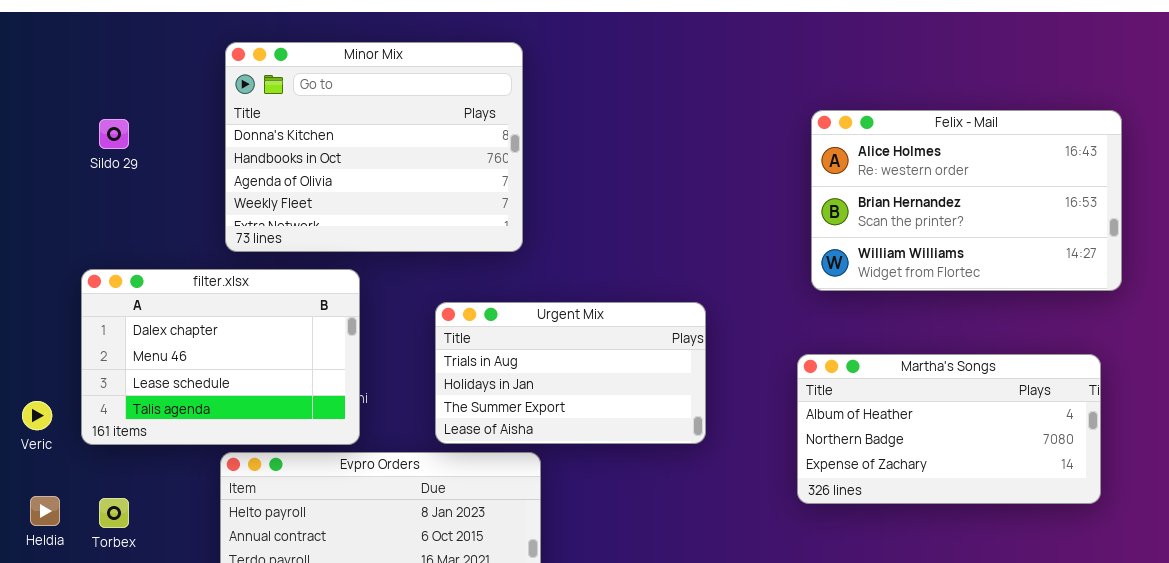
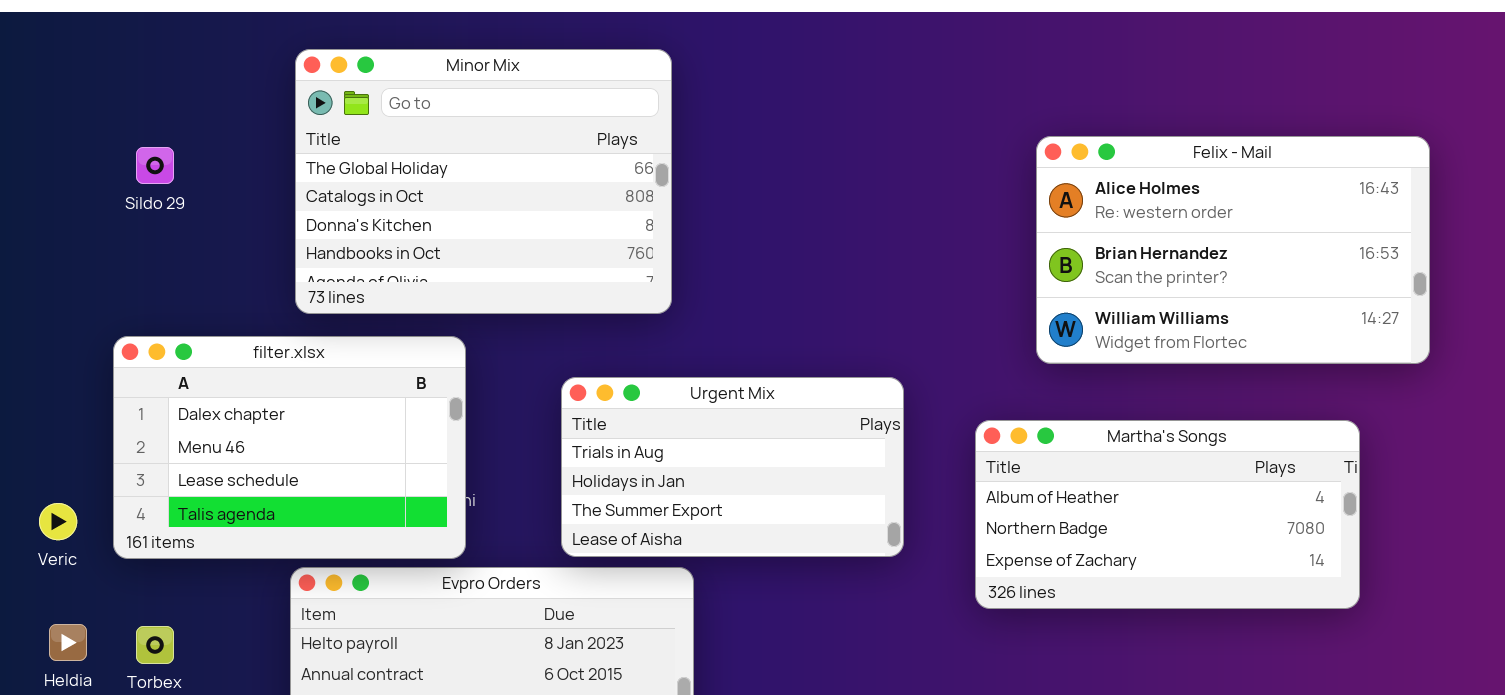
Minor Mix: [225,42,523,252] -> [295,49,672,314], scrolled up 2 rows
Martha's Songs: [797,354,1101,504] -> [975,420,1360,609], moved

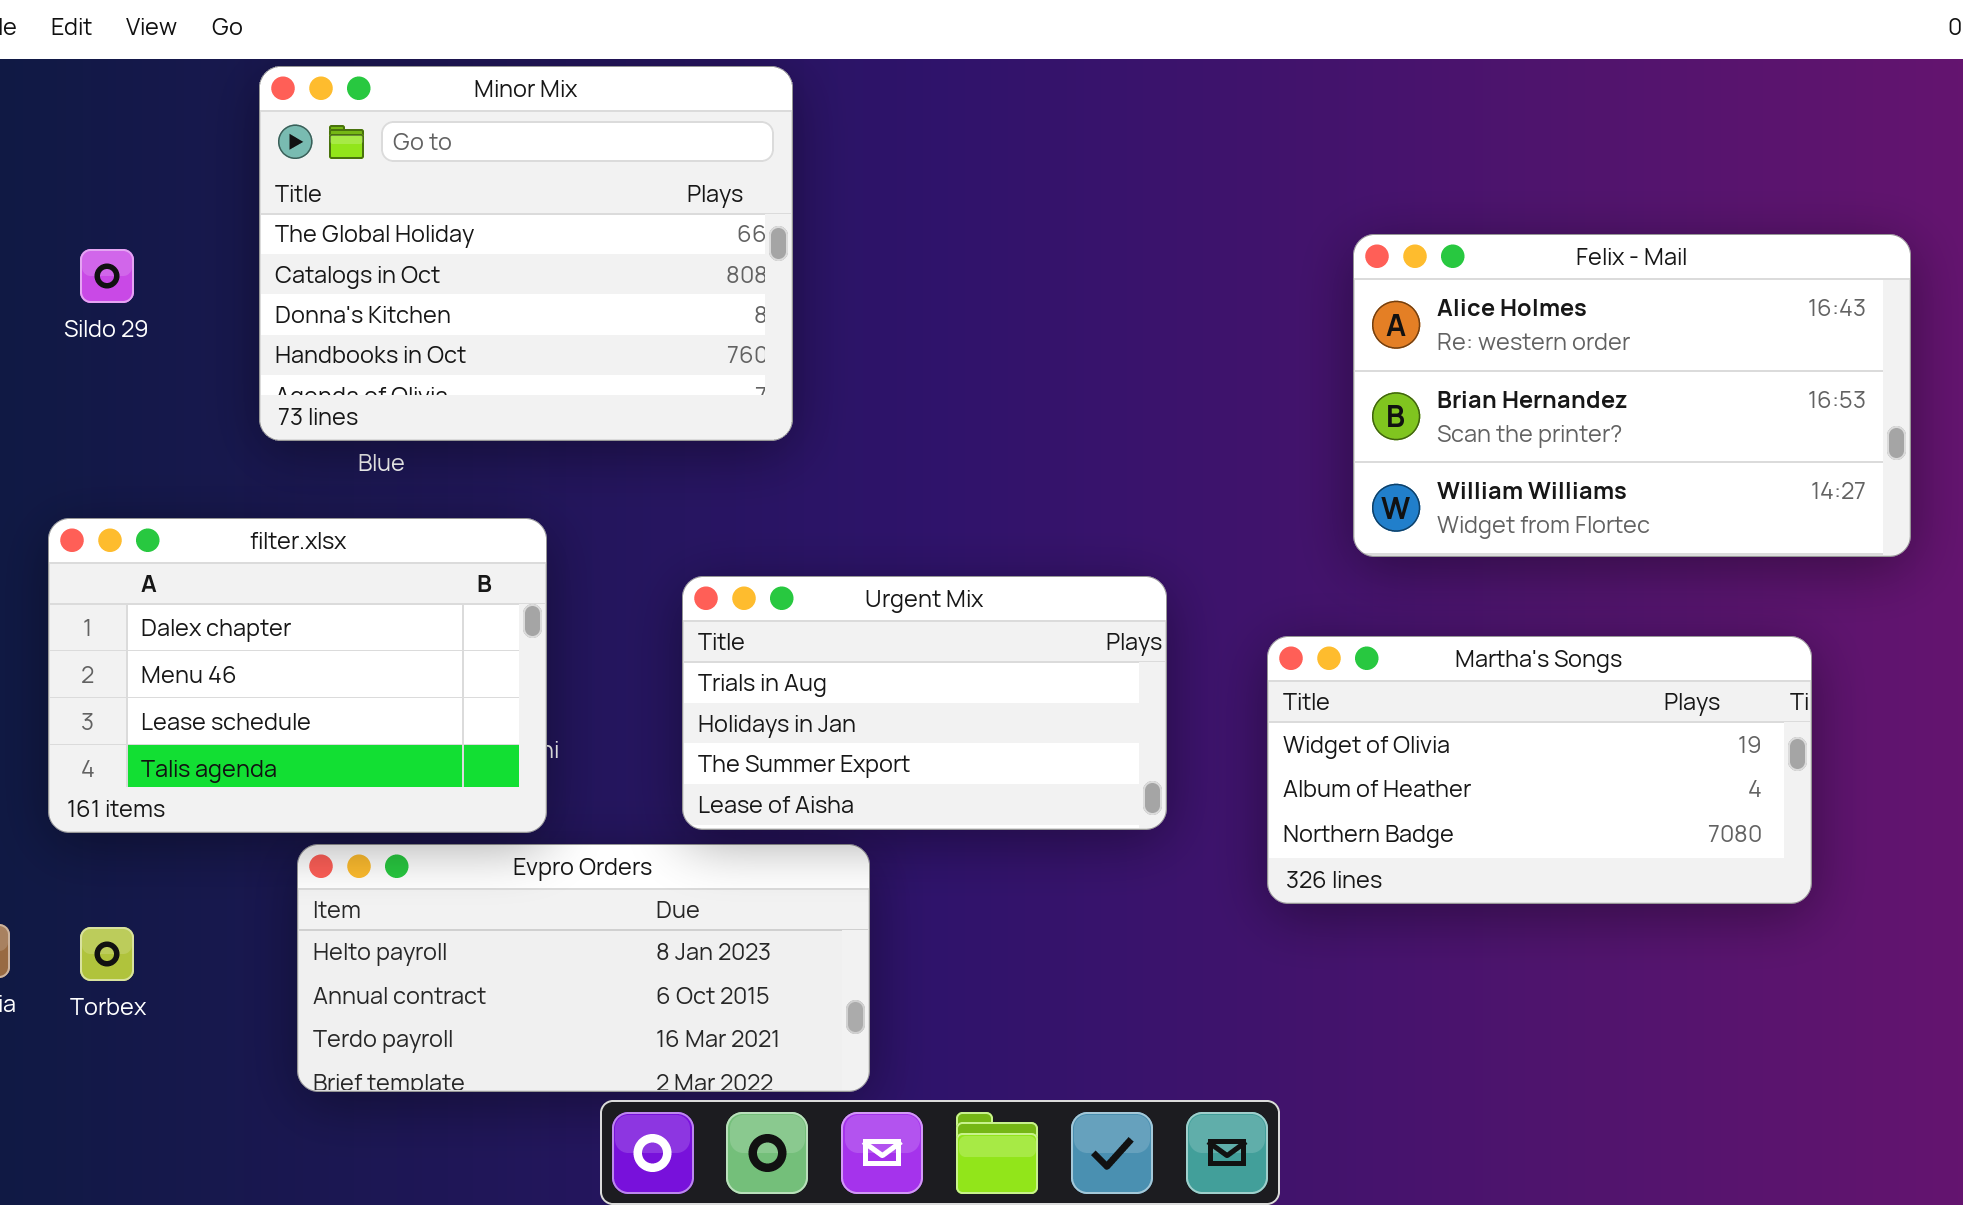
Minor Mix: [295,49,672,314] -> [259,66,793,441], moved
Martha's Songs: [975,420,1360,609] -> [1267,636,1812,904], scrolled up 1 row

